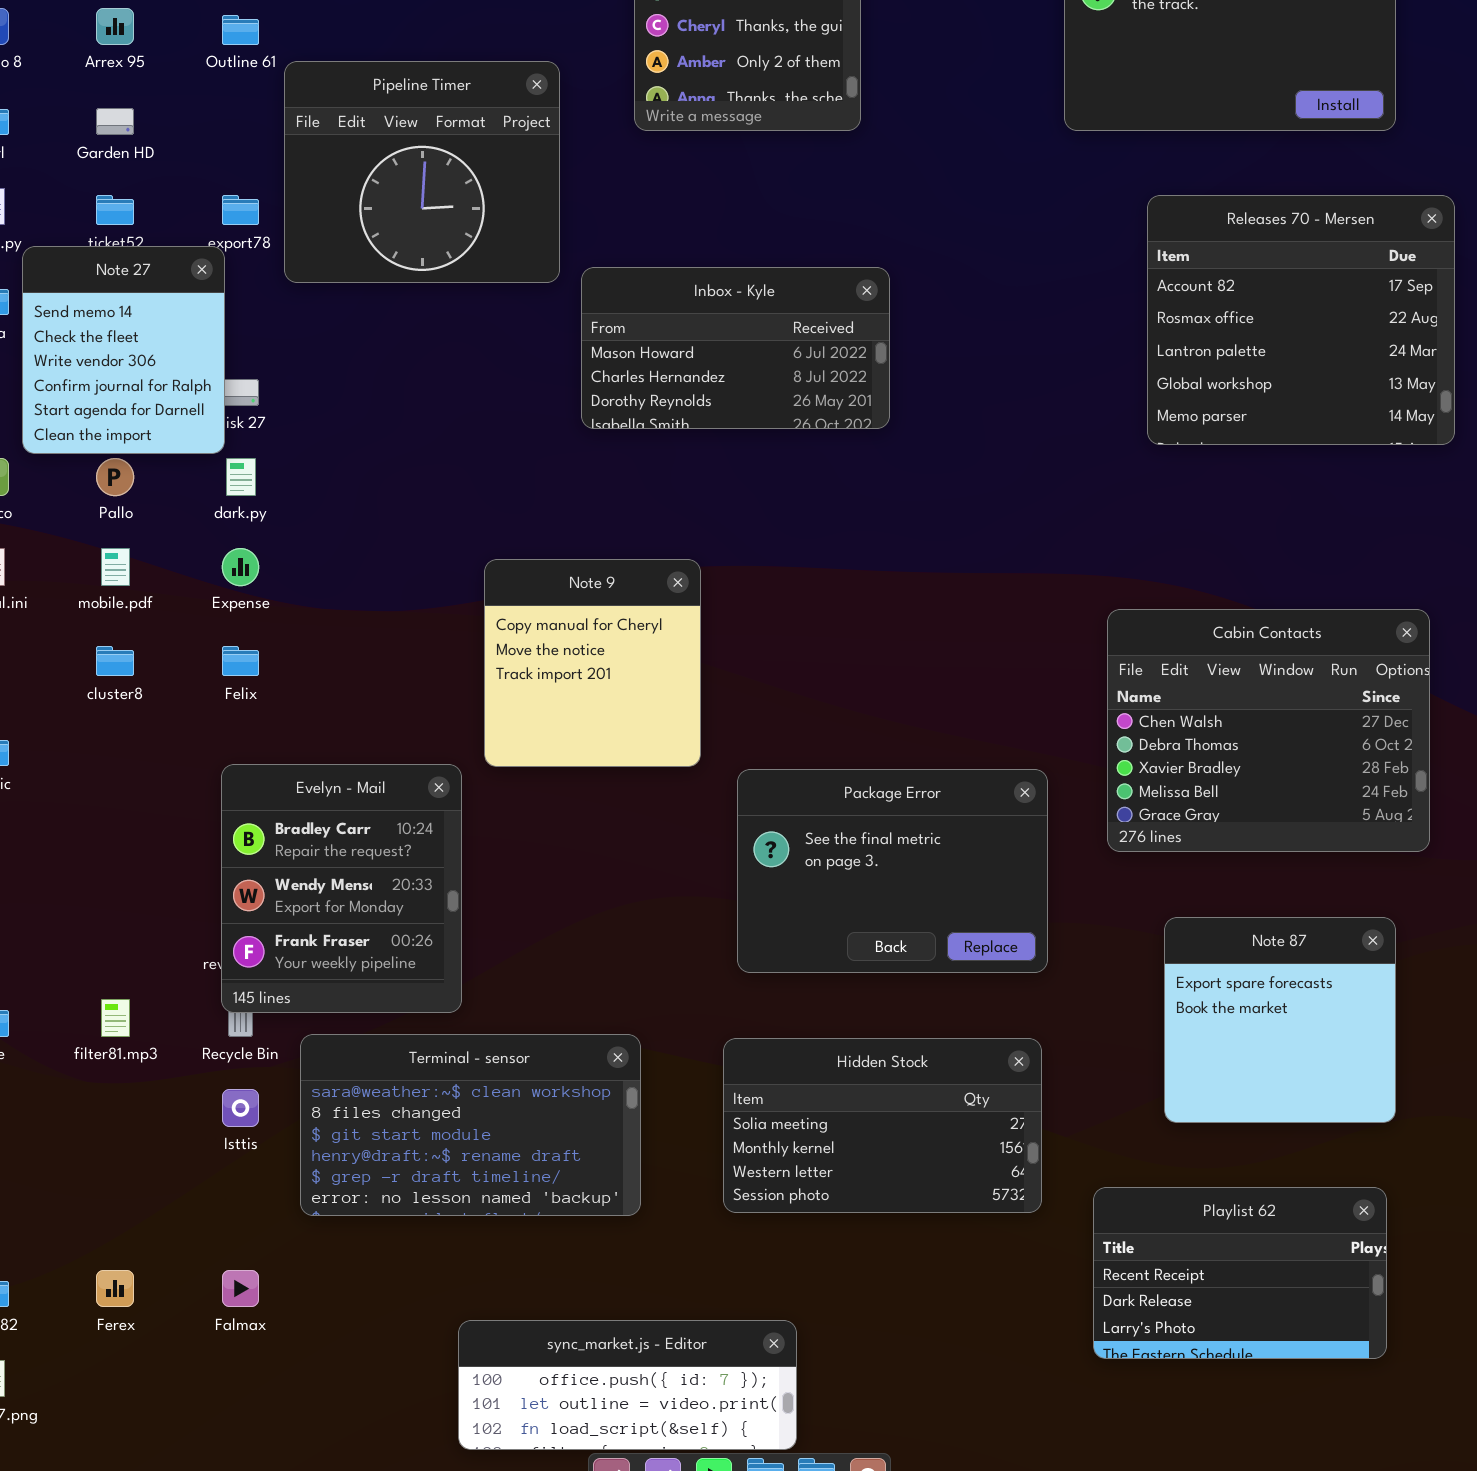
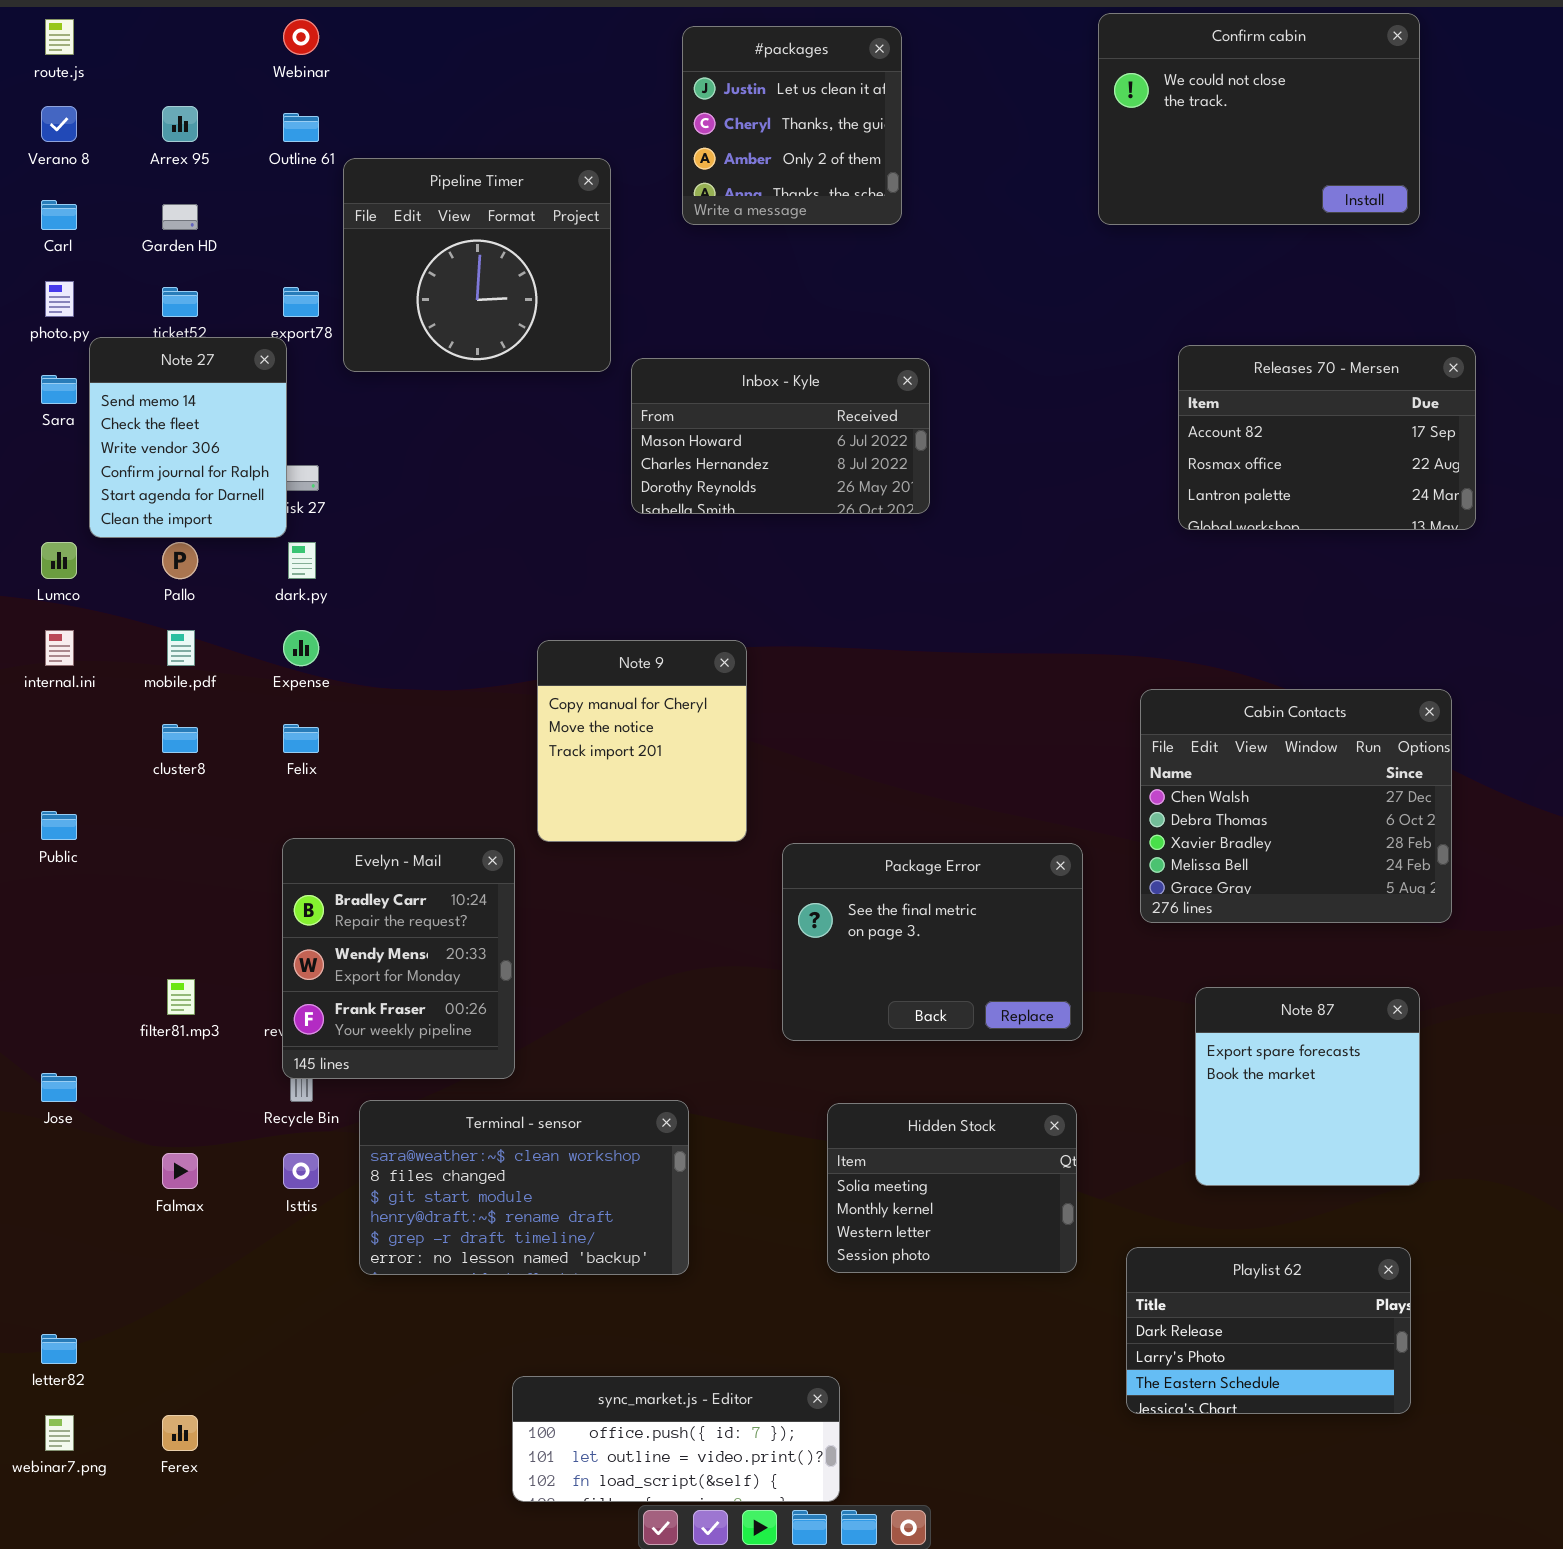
Releases 70 - Mersen: [1147,195,1455,445] -> [1178,345,1476,530], resized
filter81.mp3: [101,999,130,1037] -> [167,979,195,1015], moved
Hidden Stock: [723,1038,1042,1213] -> [827,1103,1077,1273], resized
Playlist 62: [1093,1187,1387,1359] -> [1126,1247,1411,1414], scrolled down 1 row
Ferex: [96,1270,134,1307] -> [162,1415,198,1451], moved
Falmax: [222,1270,259,1307] -> [162,1153,198,1189], moved

